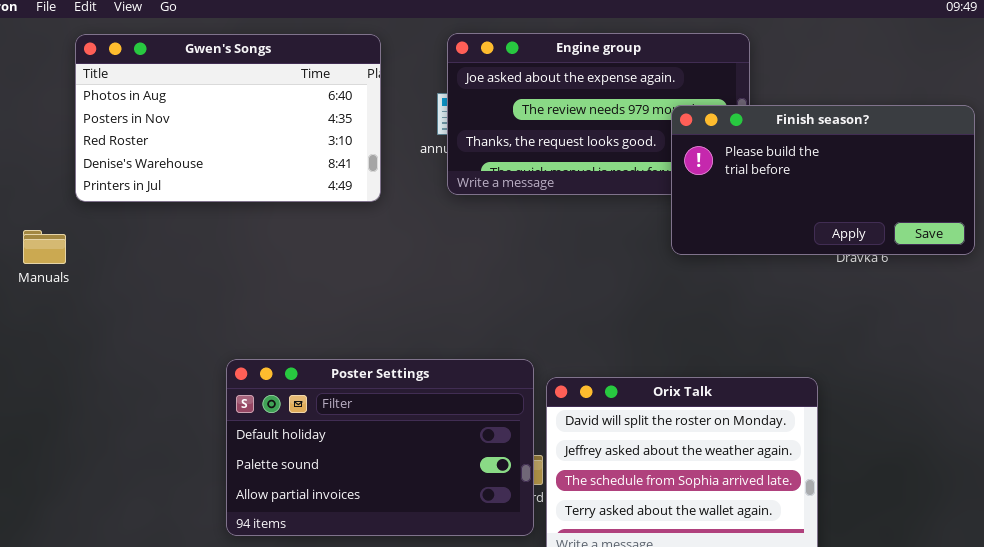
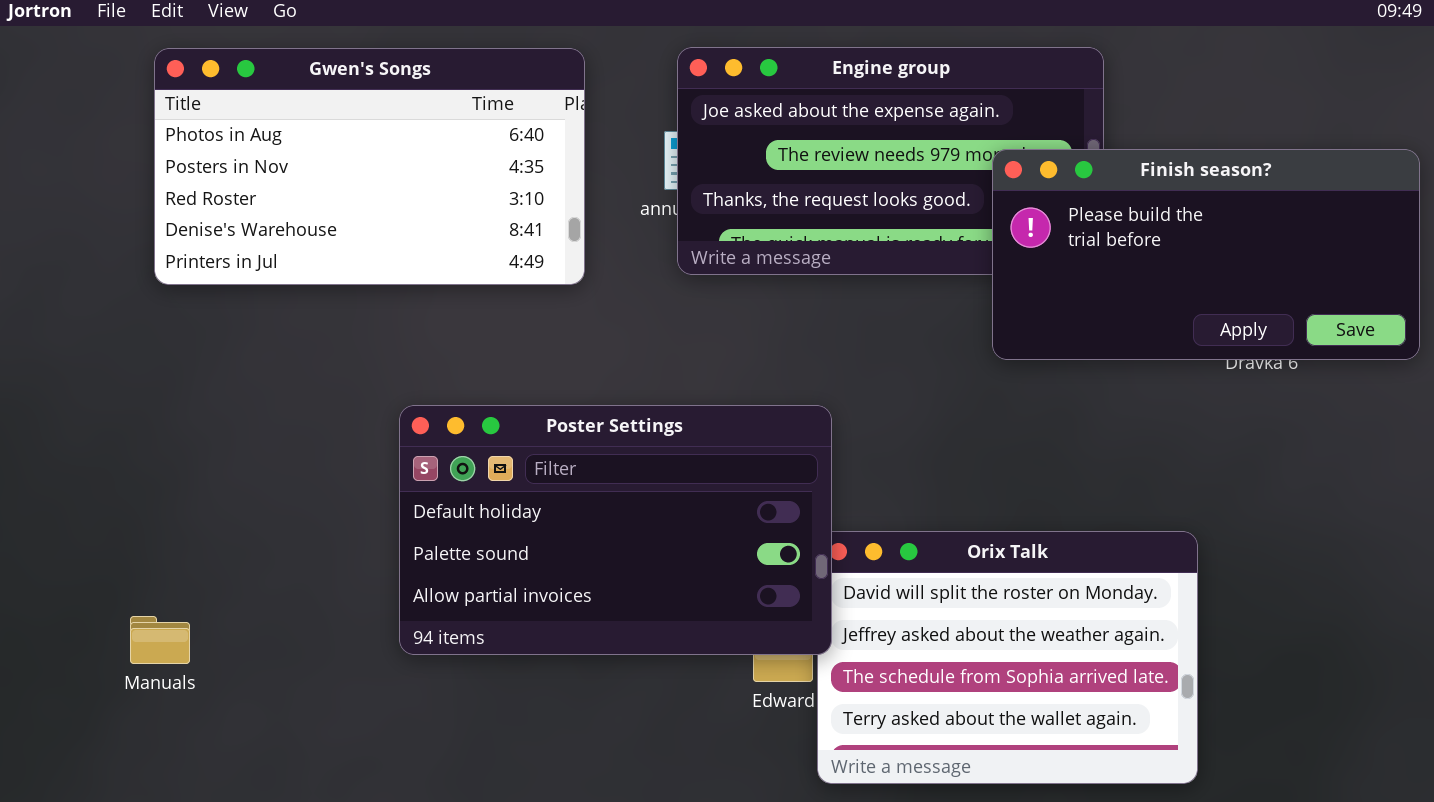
Manuals: [23,230,66,264] -> [130,616,190,664], moved
Poster Settings: [226,359,534,536] -> [399,405,832,655], moved

